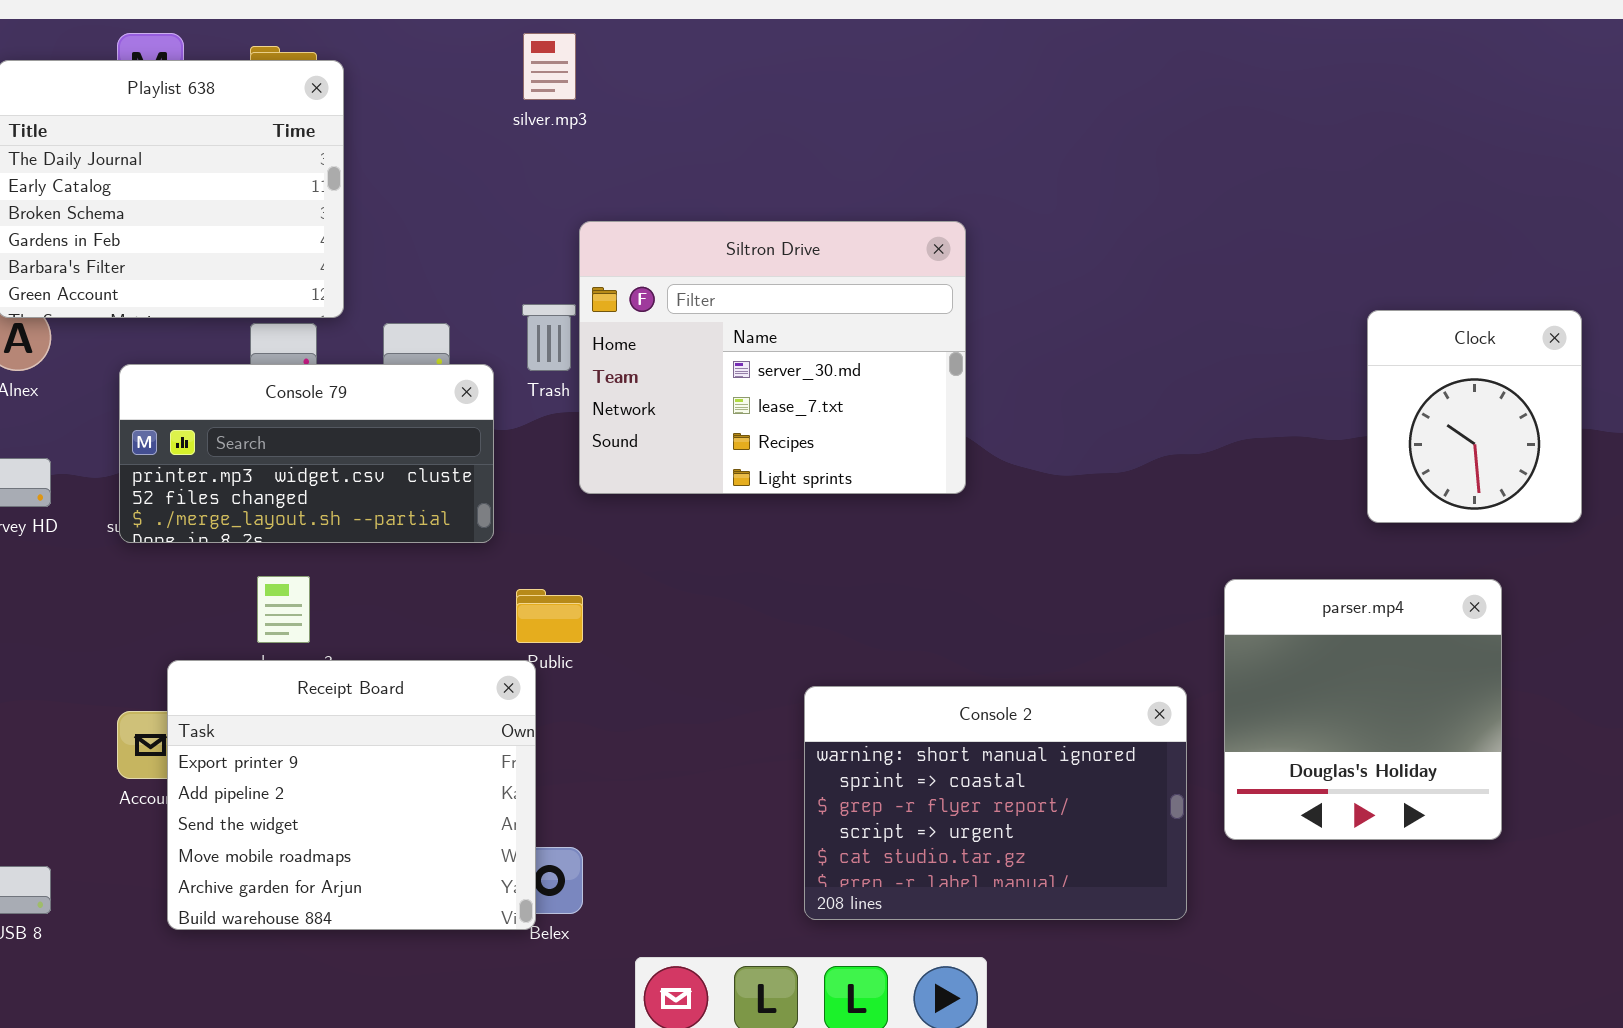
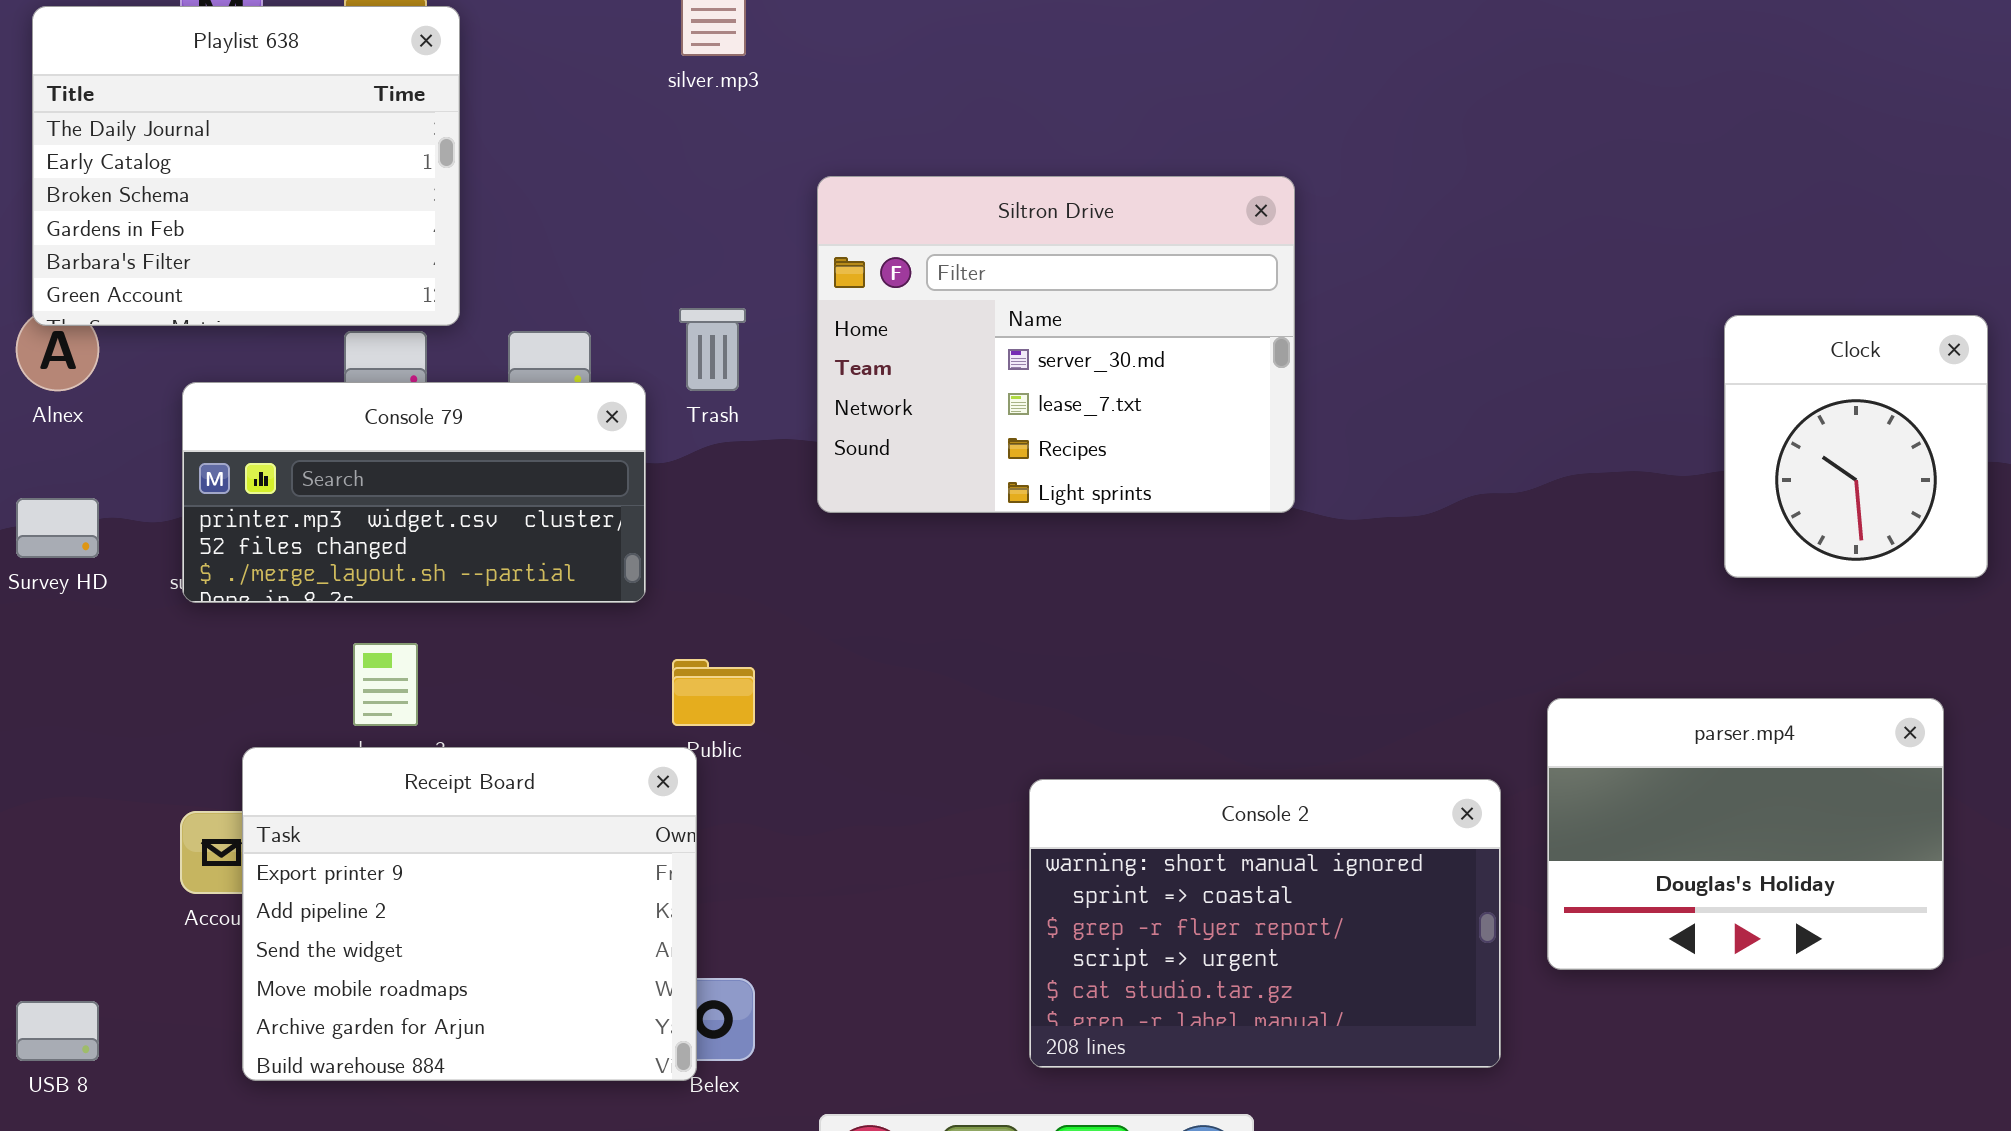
Siltron Drive: [579,221,966,494] -> [817,176,1295,513], moved
parser.mp4: [1224,579,1502,840] -> [1547,698,1944,970], resized

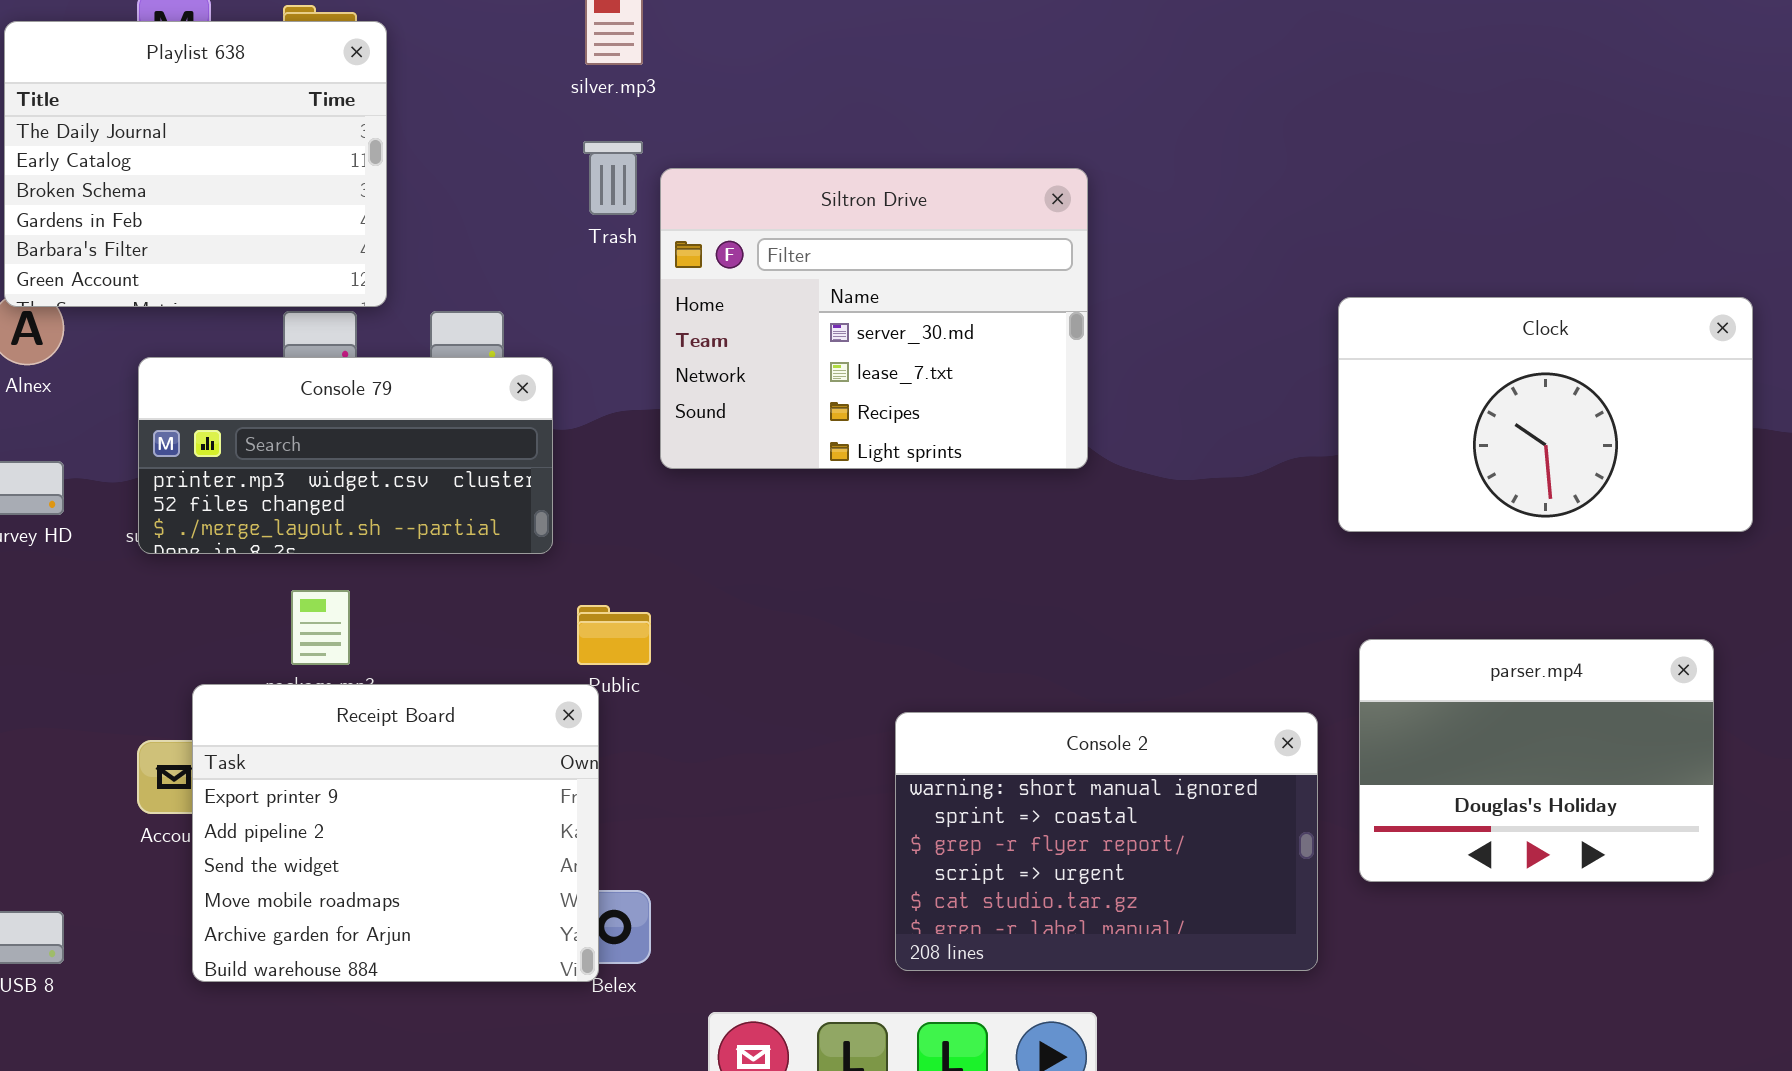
Siltron Drive: [817,176,1295,513] -> [660,168,1088,469], moved
Trash: [679,308,746,391] -> [583,141,643,215], moved
Clock: [1724,315,1988,578] -> [1338,297,1753,532], resized

